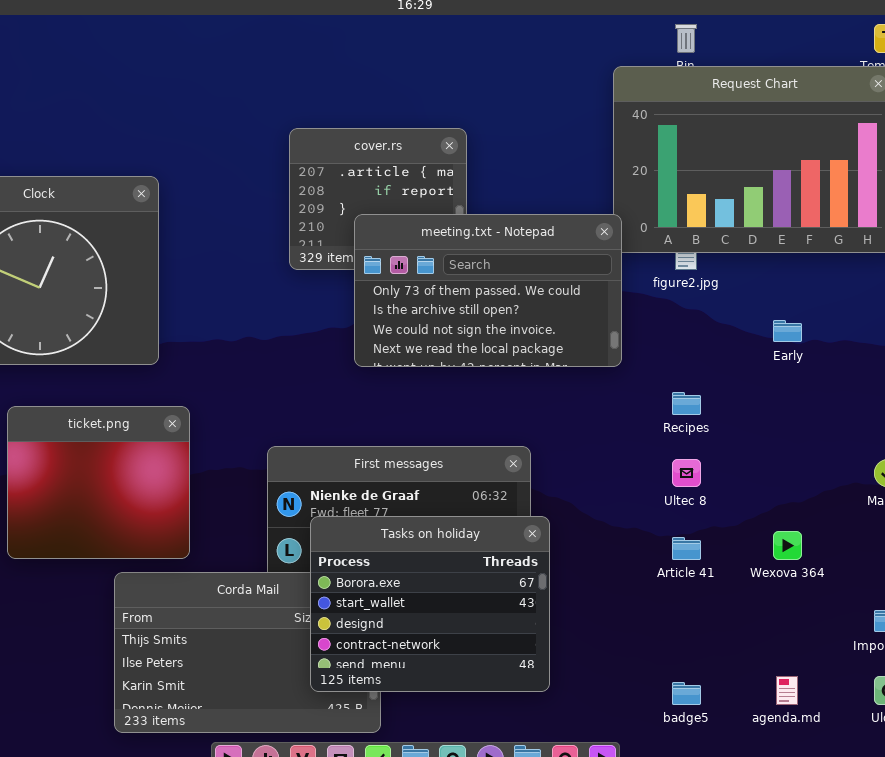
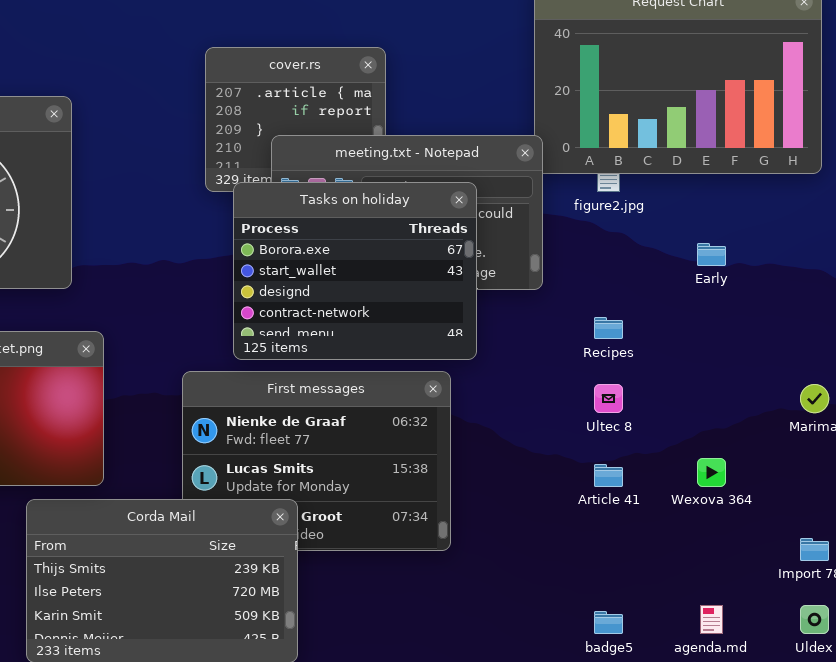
Tasks on holiday: [310,516,550,692] -> [233,182,477,360], moved

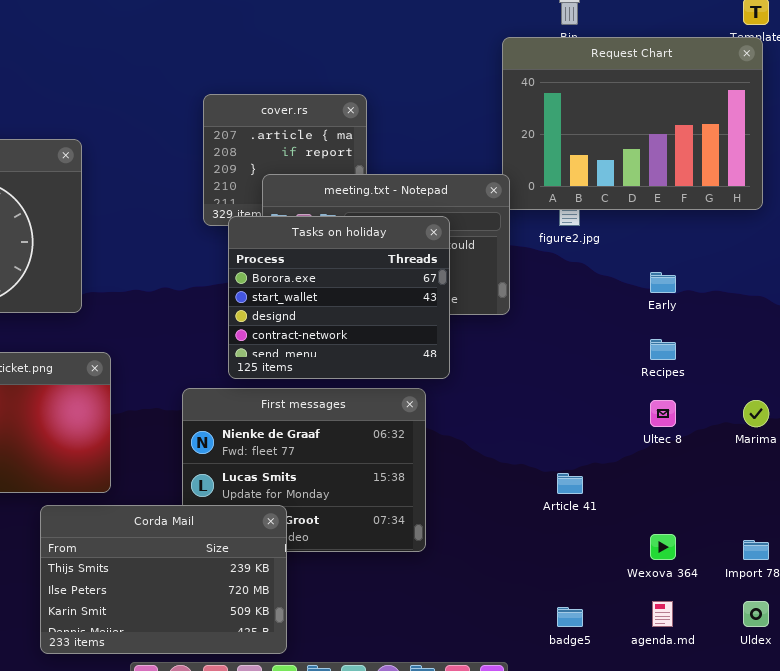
Recipes: [594,317,623,339] -> [650,339,676,360], moved
Ultec 8: [594,384,623,413] -> [650,400,676,427], moved
Wexova 364: [697,458,726,487] -> [650,534,676,560], moved

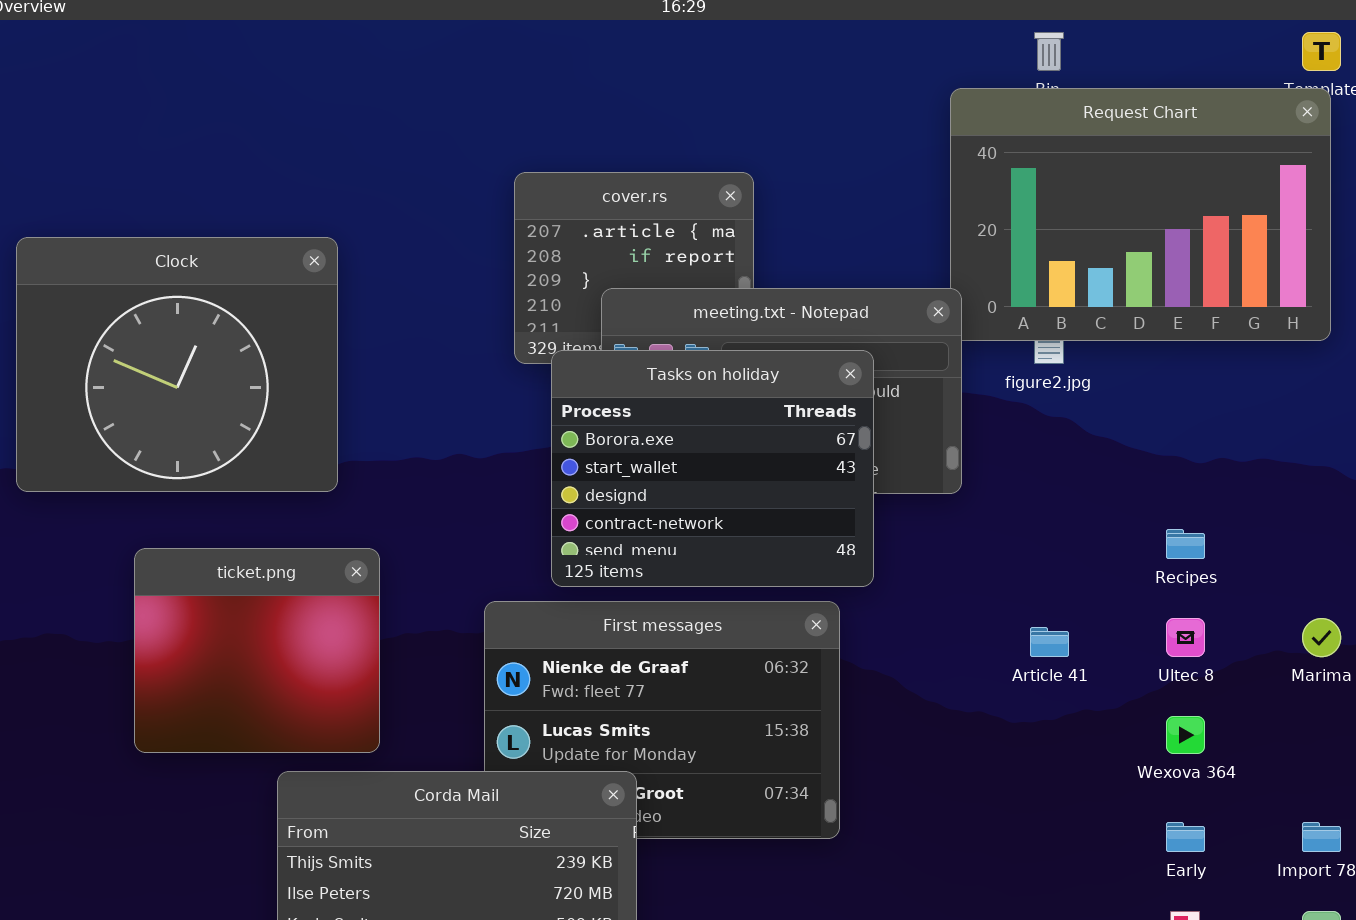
Early: [650,272,676,293] -> [1166,822,1205,852], moved
Article 41: [557,473,583,494] -> [1030,627,1069,657], moved
Wexova 364: [650,534,676,560] -> [1166,716,1205,754], moved

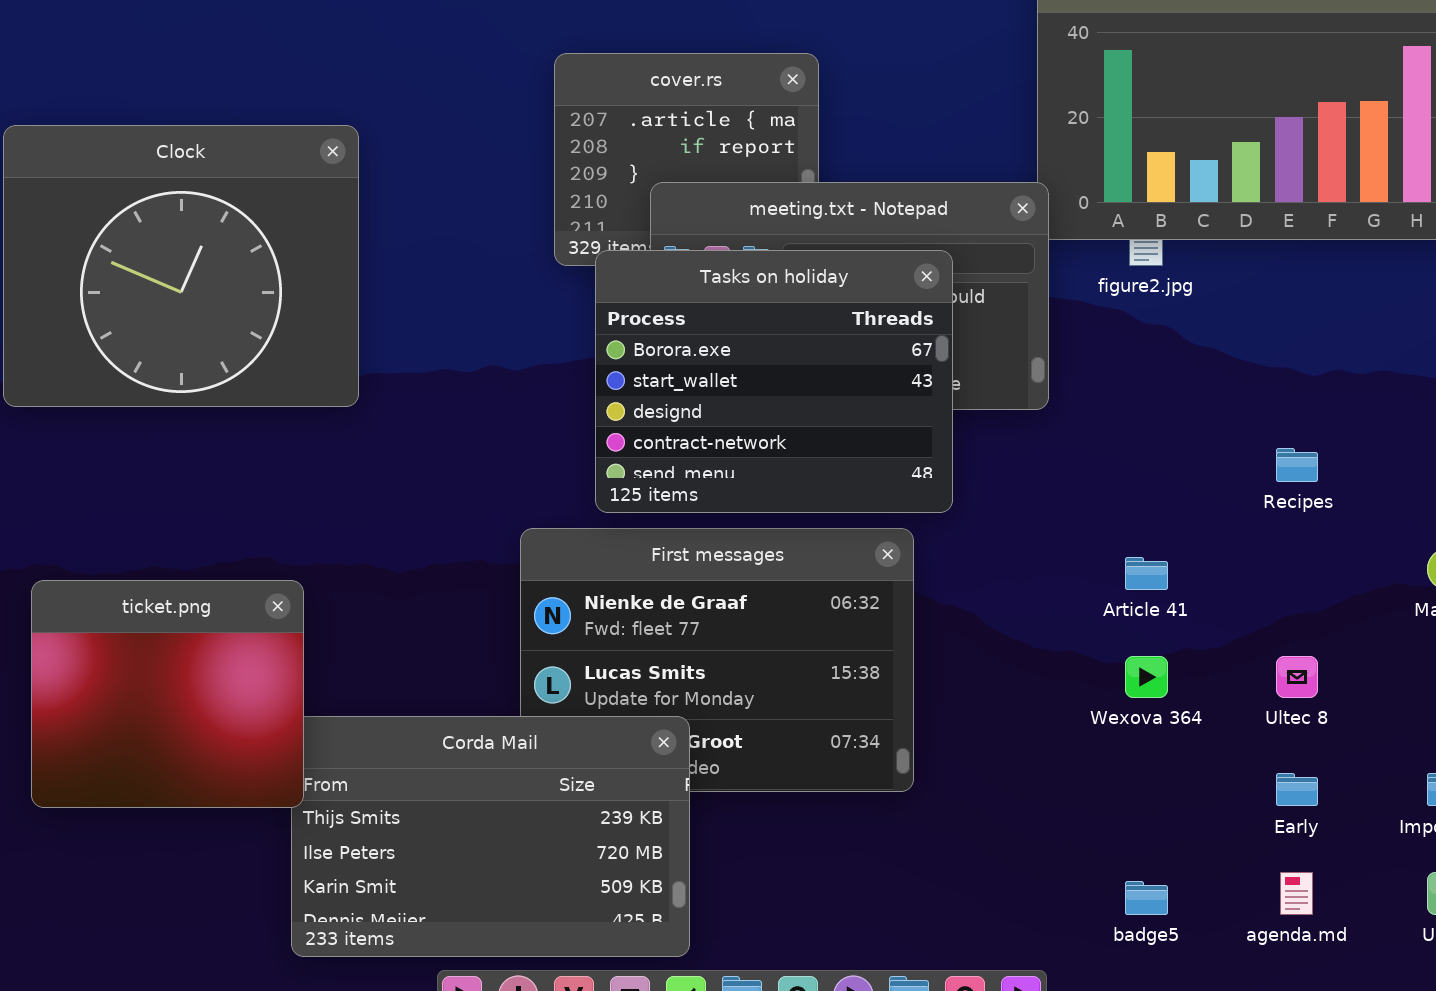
ticket.png: [134,548,380,753] -> [31,580,304,808], moved
Ultec 8: [1166,618,1205,657] -> [1276,656,1318,698], moved
Wexova 364: [1166,716,1205,754] -> [1125,656,1168,698], moved

